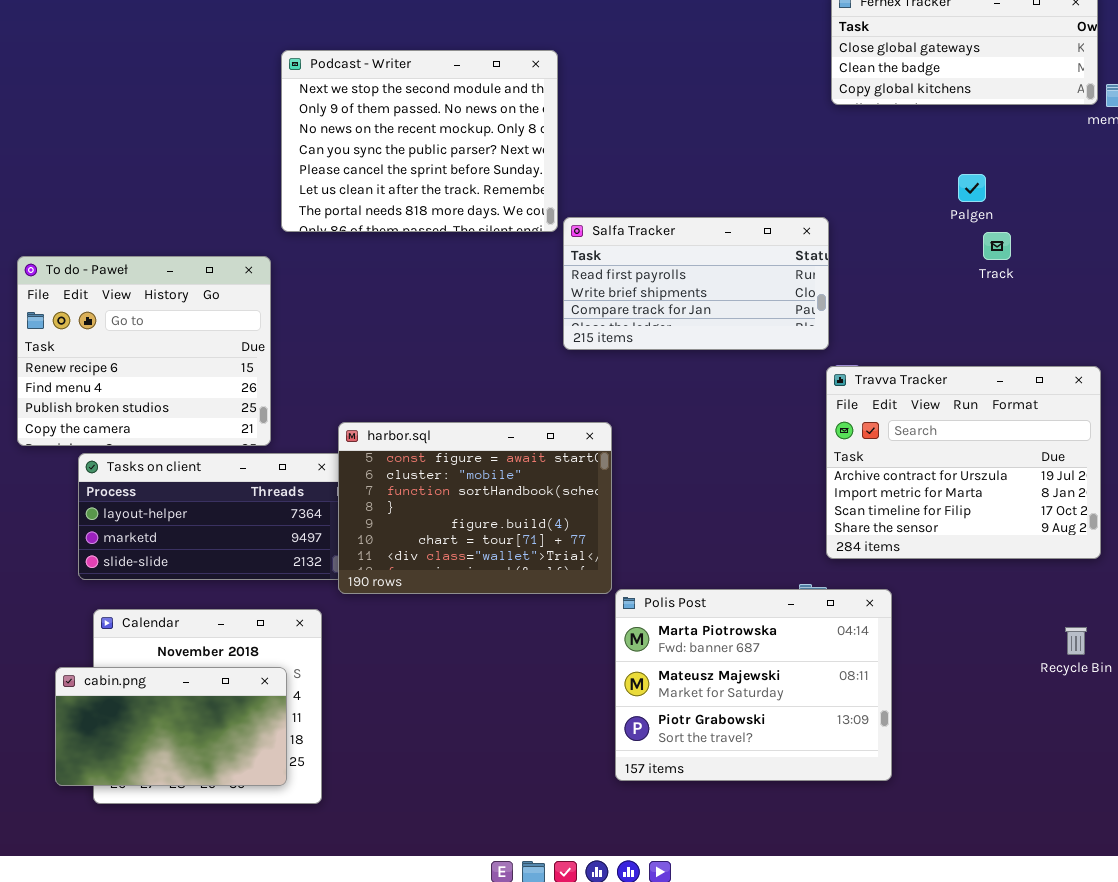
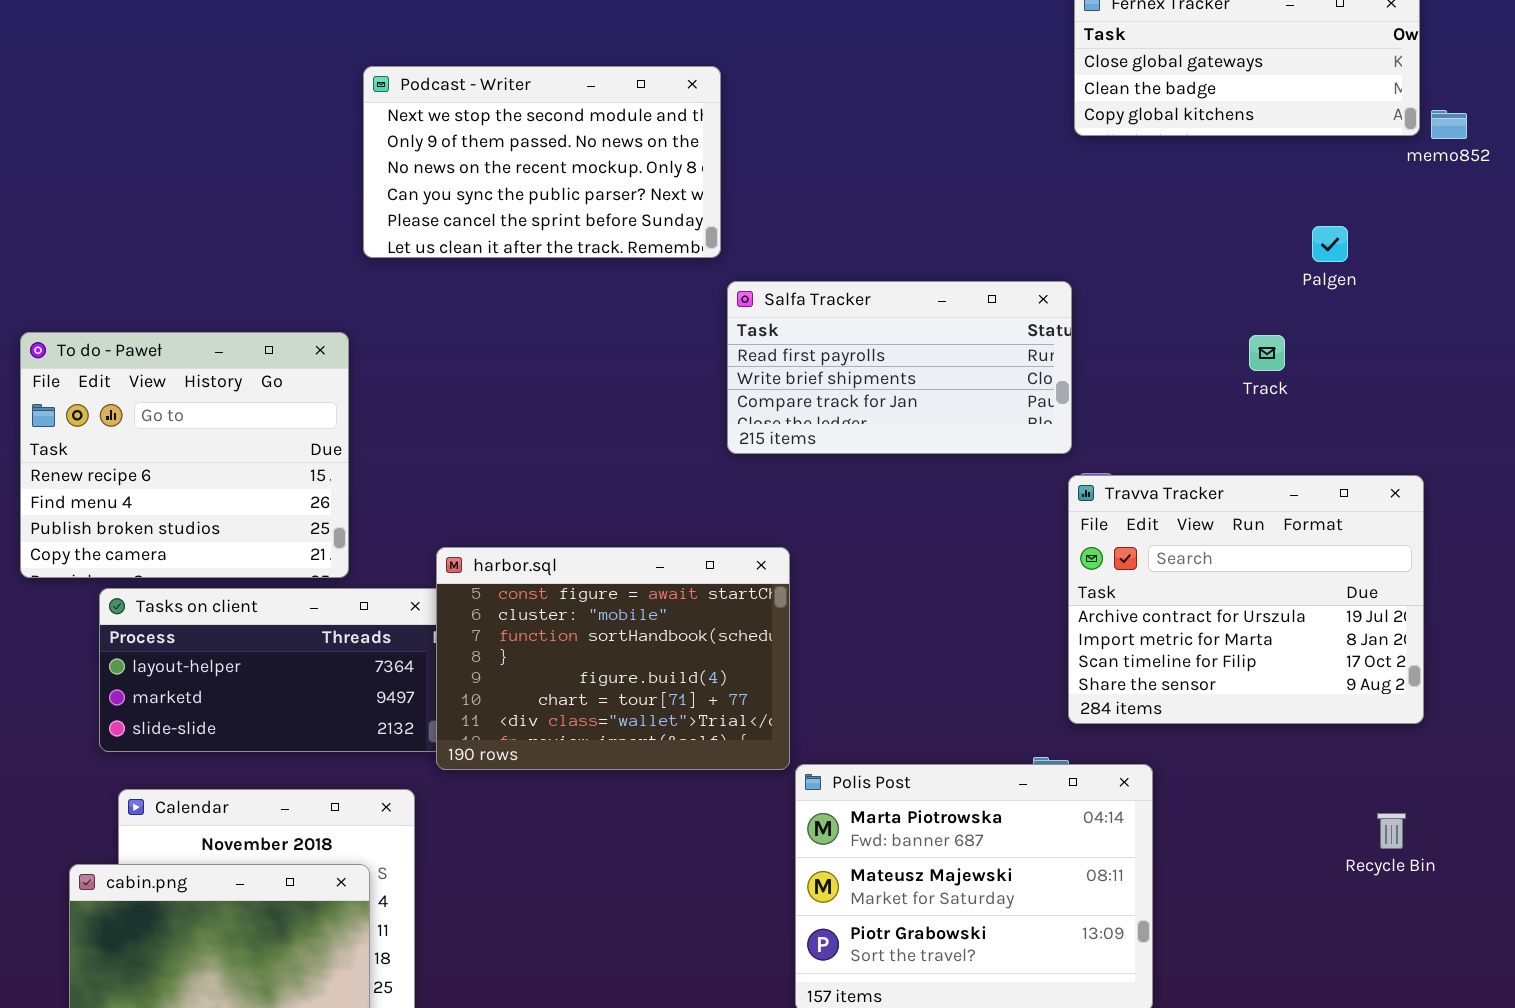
Podcast - Writer: [281,50,558,232] -> [363,66,721,258], resized
Palgen: [958,174,986,202] -> [1312,226,1348,262], moved
Track: [983,232,1011,260] -> [1249,335,1285,371], moved

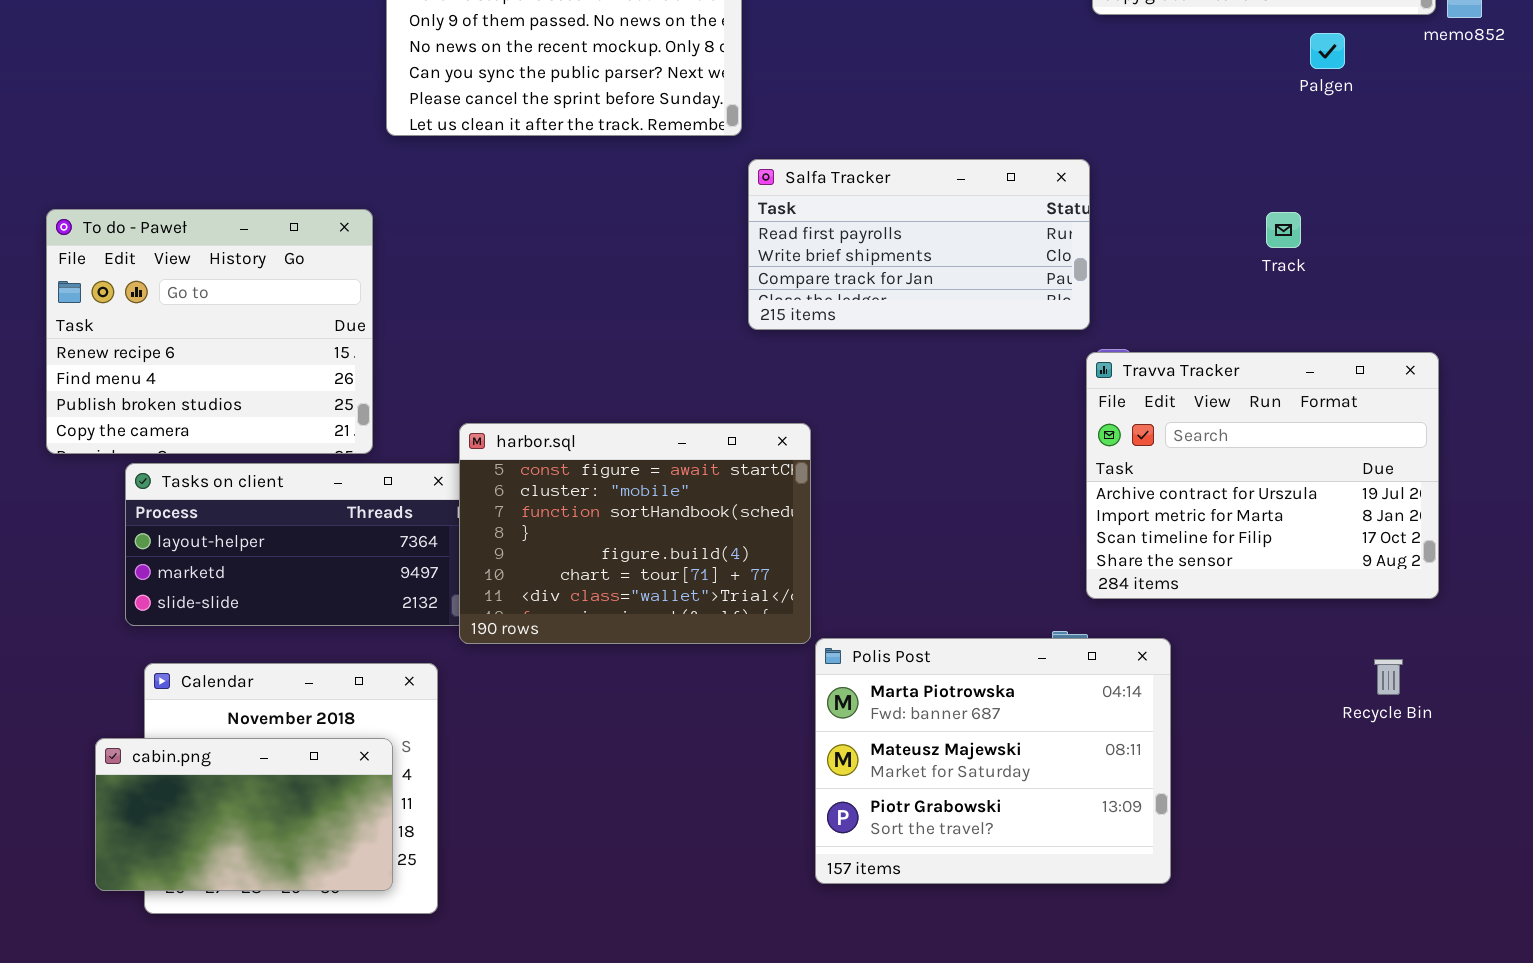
Palgen: [1312,226,1348,262] -> [1310,33,1345,69], moved
Recycle Bin: [1377,813,1406,849] -> [1374,659,1403,695], moved

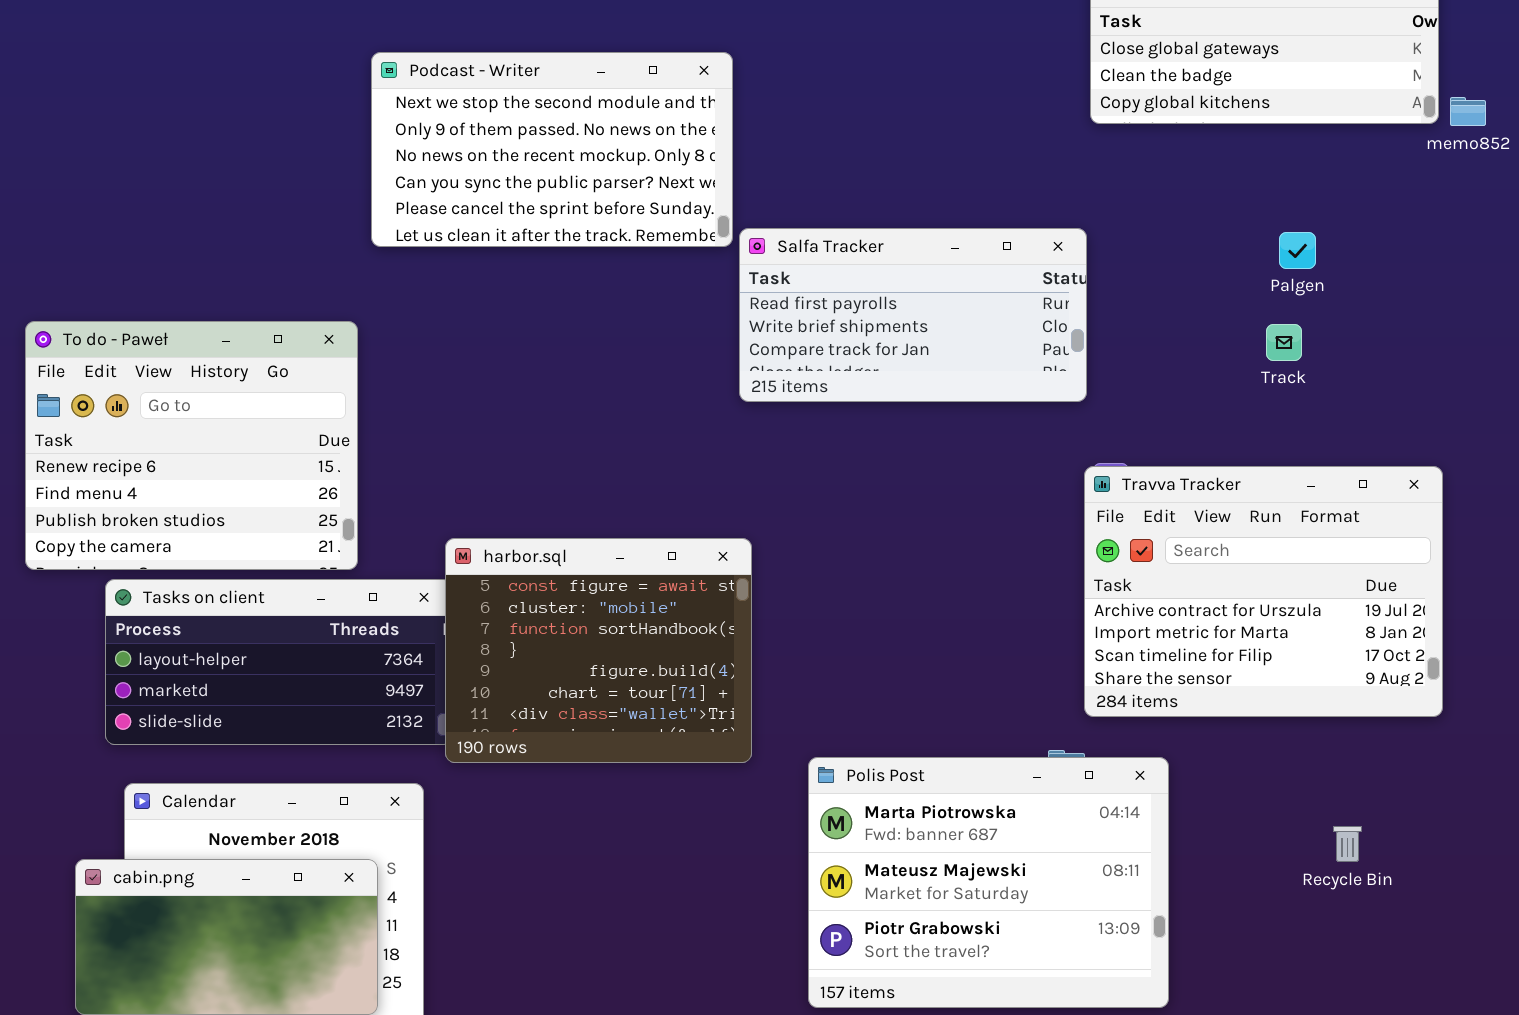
Palgen: [1310,33,1345,69] -> [1279,232,1316,269], moved
Salfa Tracker: [748,159,1090,330] -> [739,228,1087,402], moved
harbor.sql: [459,423,811,644] -> [445,538,752,763], resized
Recycle Bin: [1374,659,1403,695] -> [1333,826,1362,862], moved

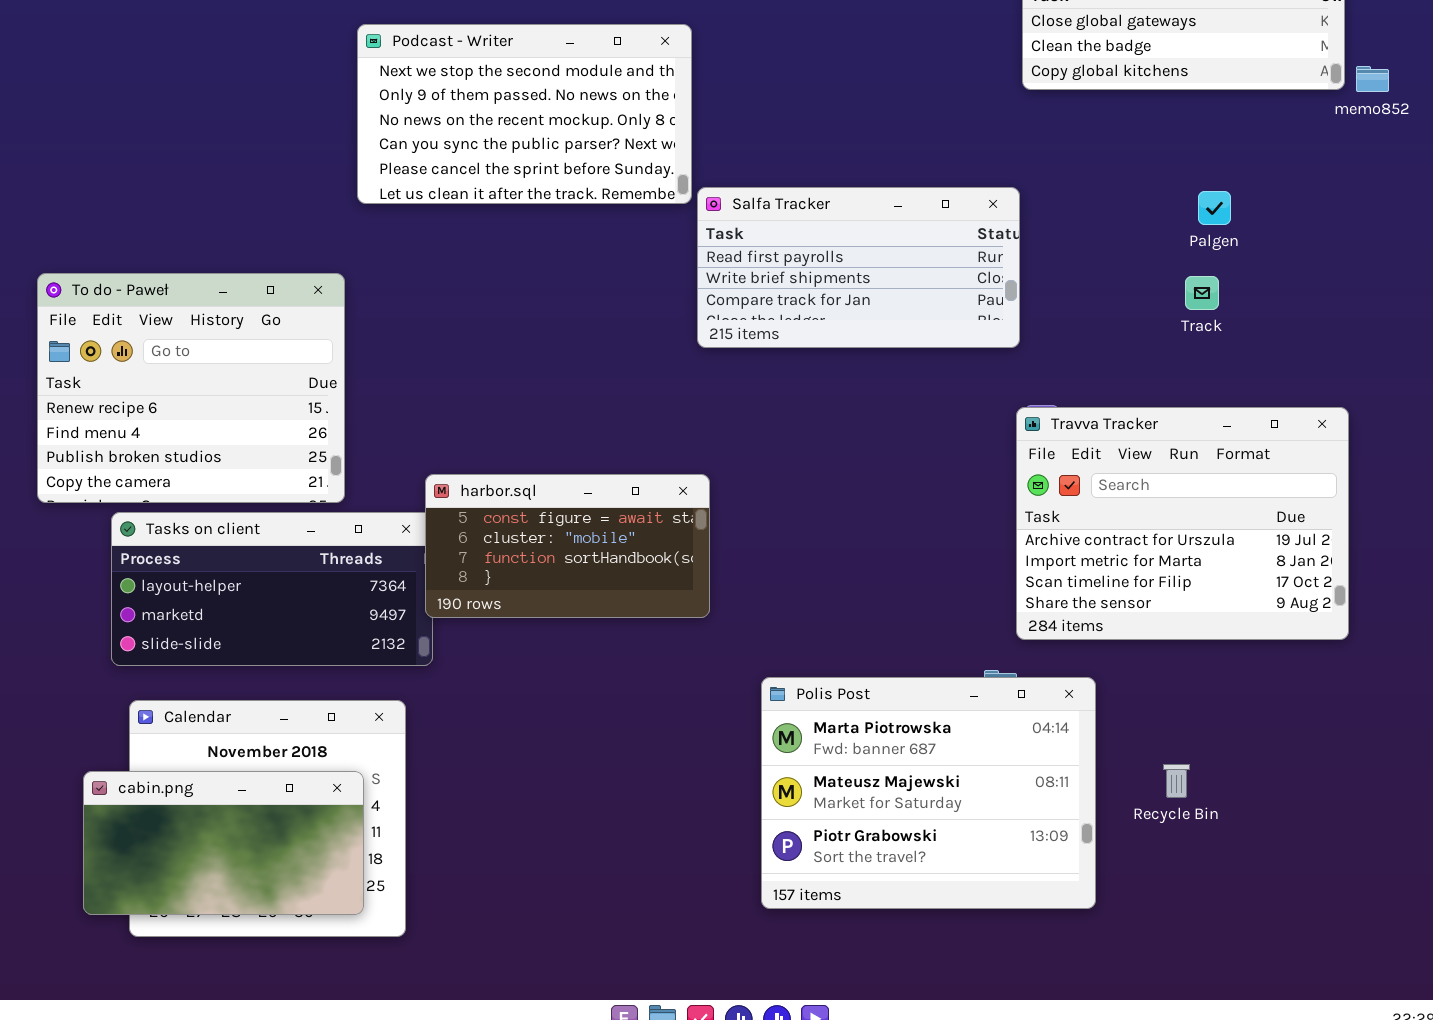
harbor.sql: [445,538,752,763] -> [425,474,710,618], resized
Recycle Bin: [1333,826,1362,862] -> [1163,764,1190,798], moved

